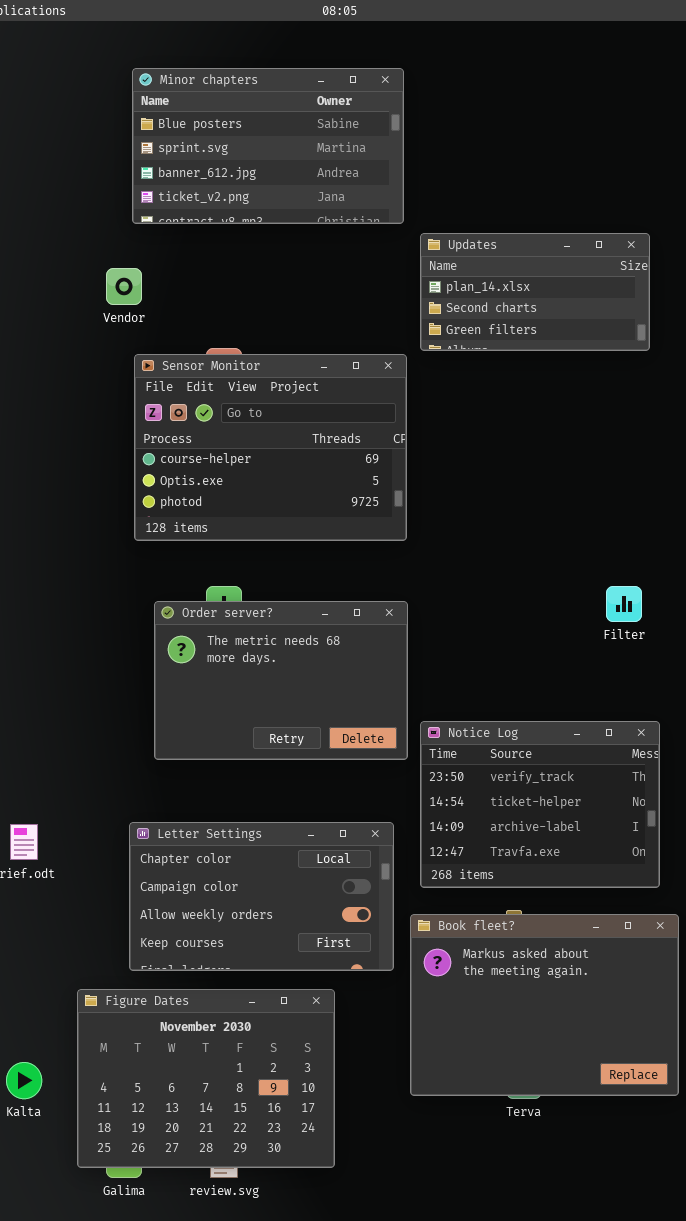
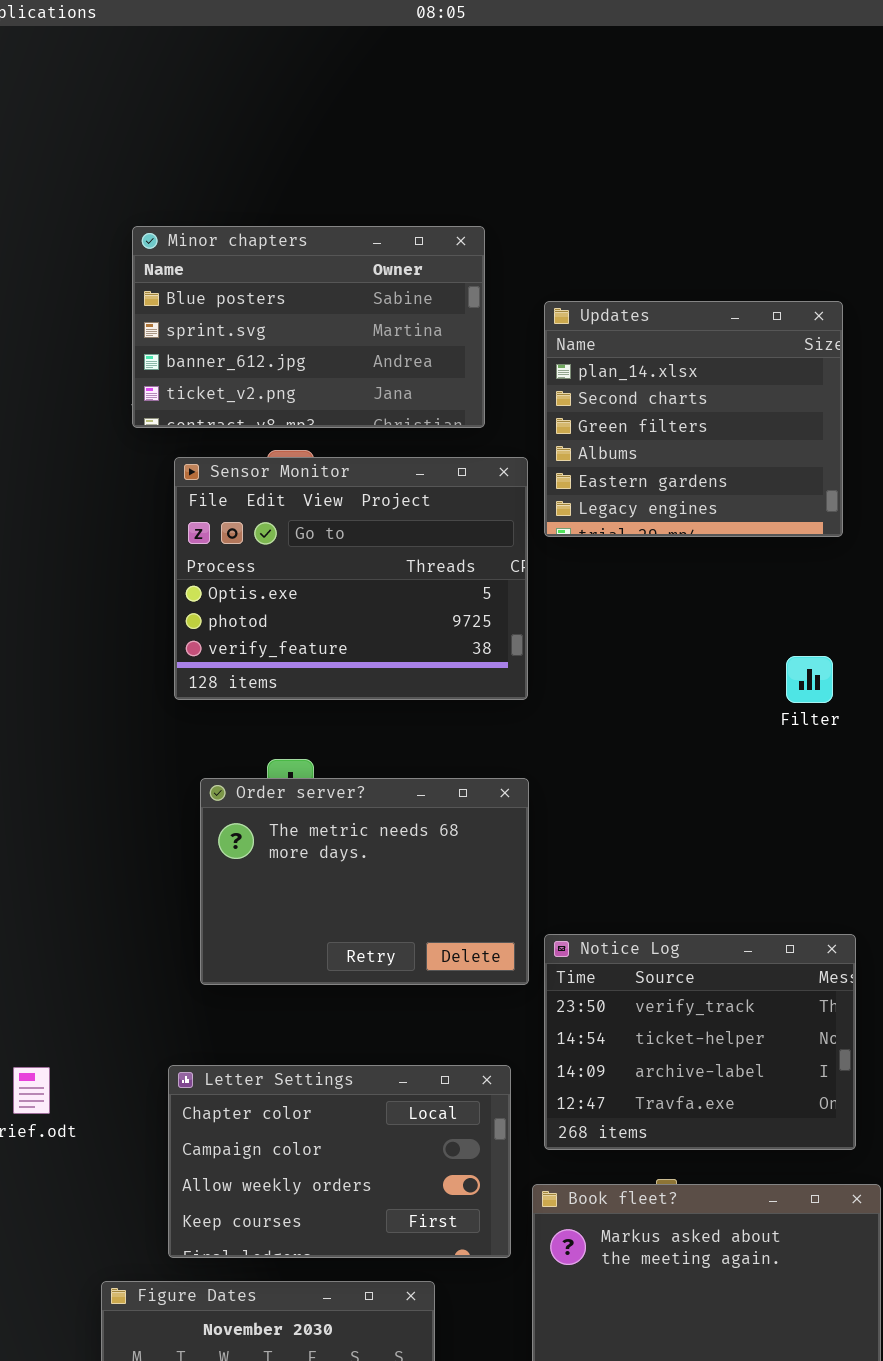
Minor chapters: [132,68,404,224] -> [132,226,485,428], moved
Updates: [420,233,650,351] -> [544,301,843,537], resized
Sensor Monitor: [134,354,407,541] -> [174,457,528,700], scrolled down 1 row
Filter: [606,586,642,622] -> [786,656,833,703], moved

